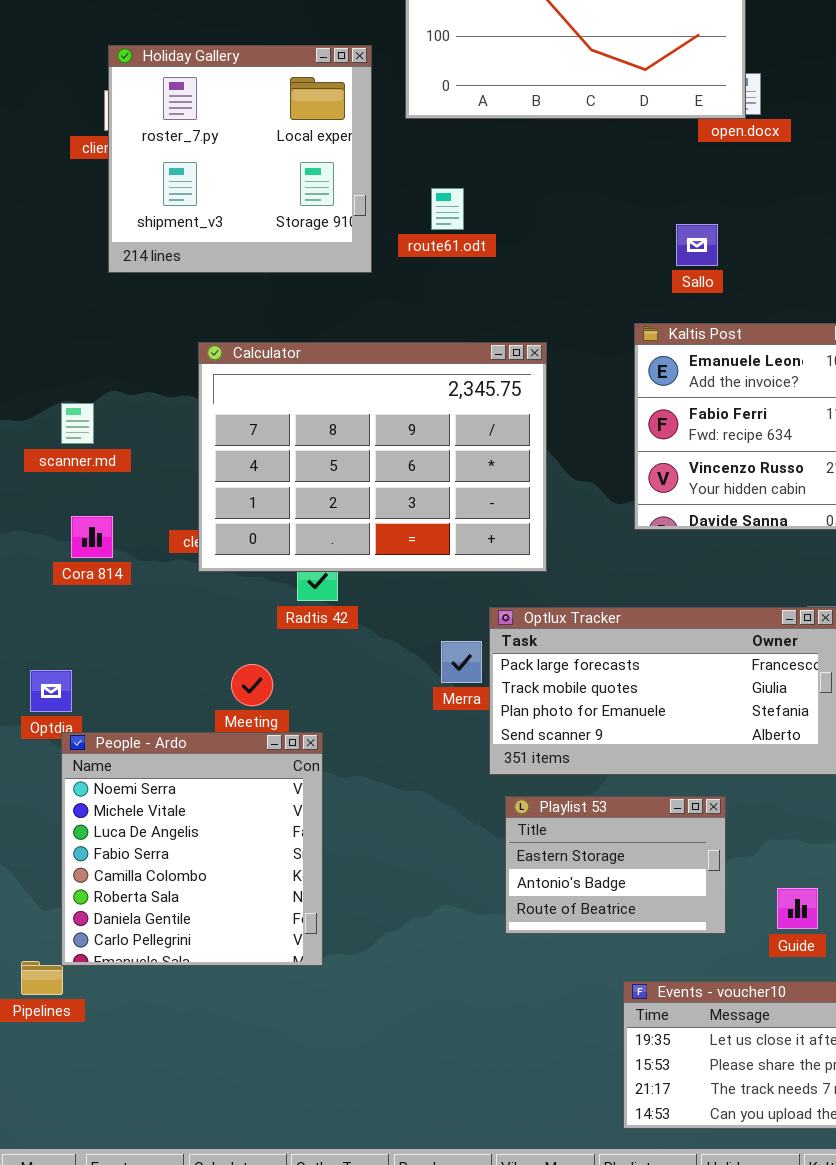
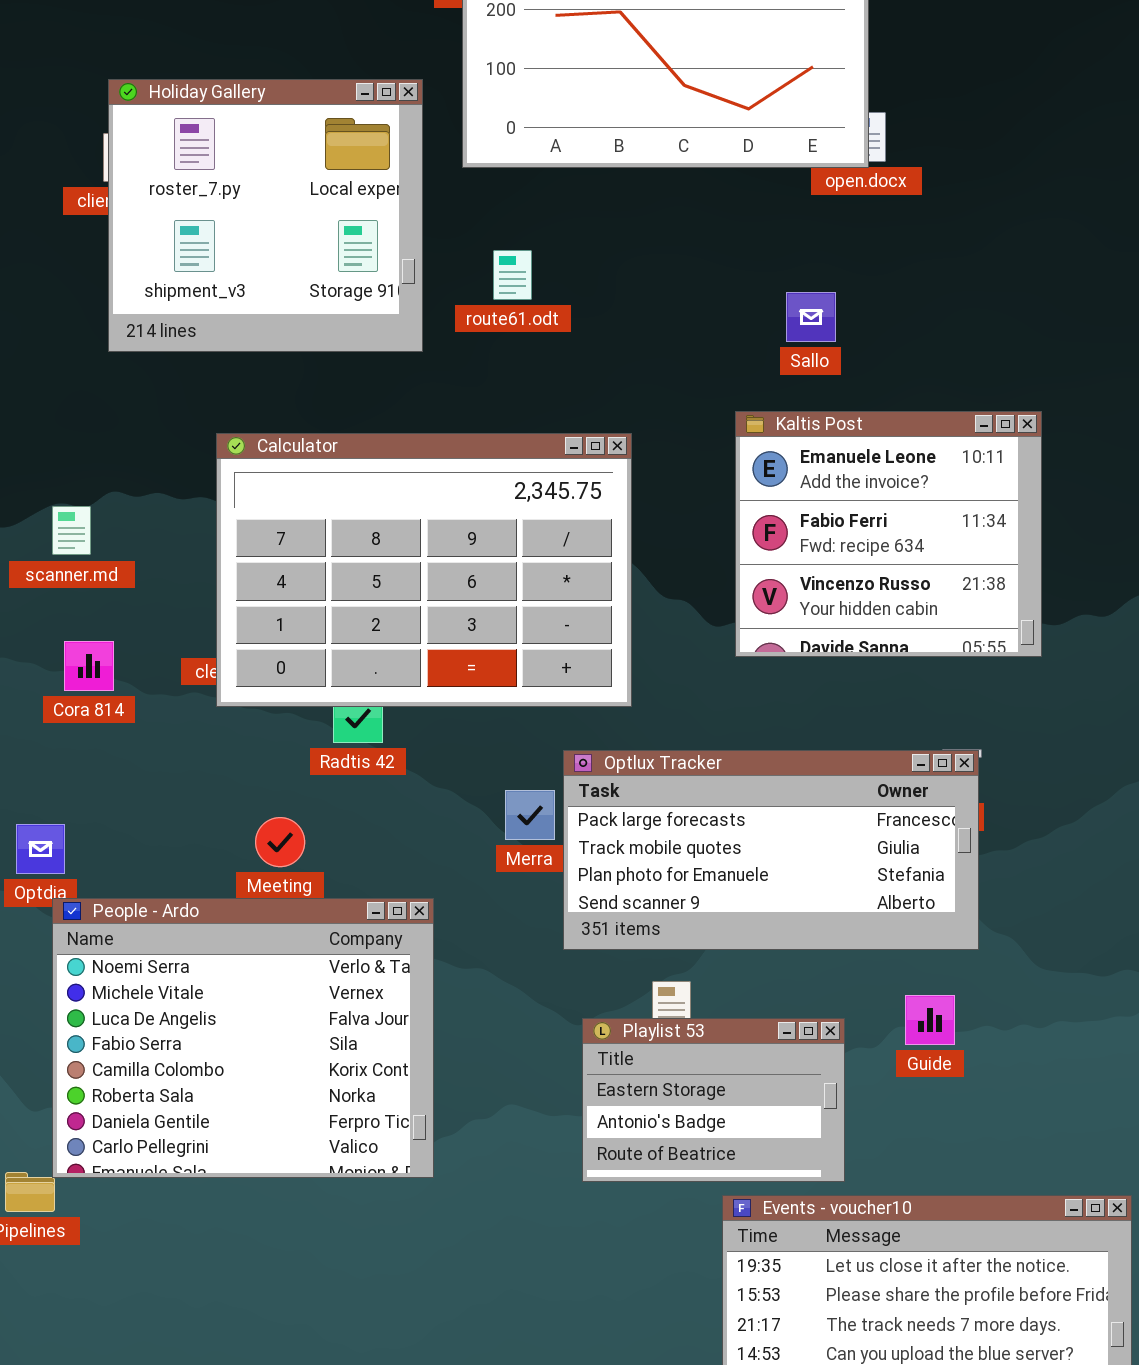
People - Ardo: [61,732,323,966] -> [52,898,434,1178], resized
Playlist 53: [505,796,726,934] -> [582,1018,845,1182], moved
Guide: [777,888,818,929] -> [905,995,955,1045], moved

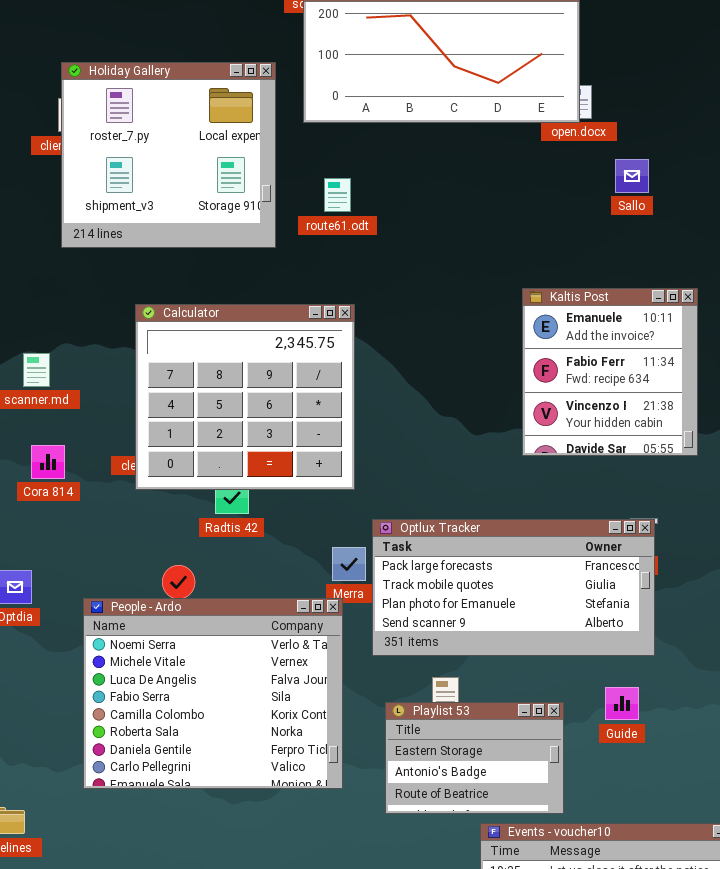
Sallo: [786,292,836,342] -> [615,159,649,193], moved
Kaltis Post: [735,411,1042,657] -> [522,288,698,456], resized
Calculator: [216,433,632,707] -> [135,304,355,490], resized
People - Ardo: [52,898,434,1178] -> [83,598,343,789], moved

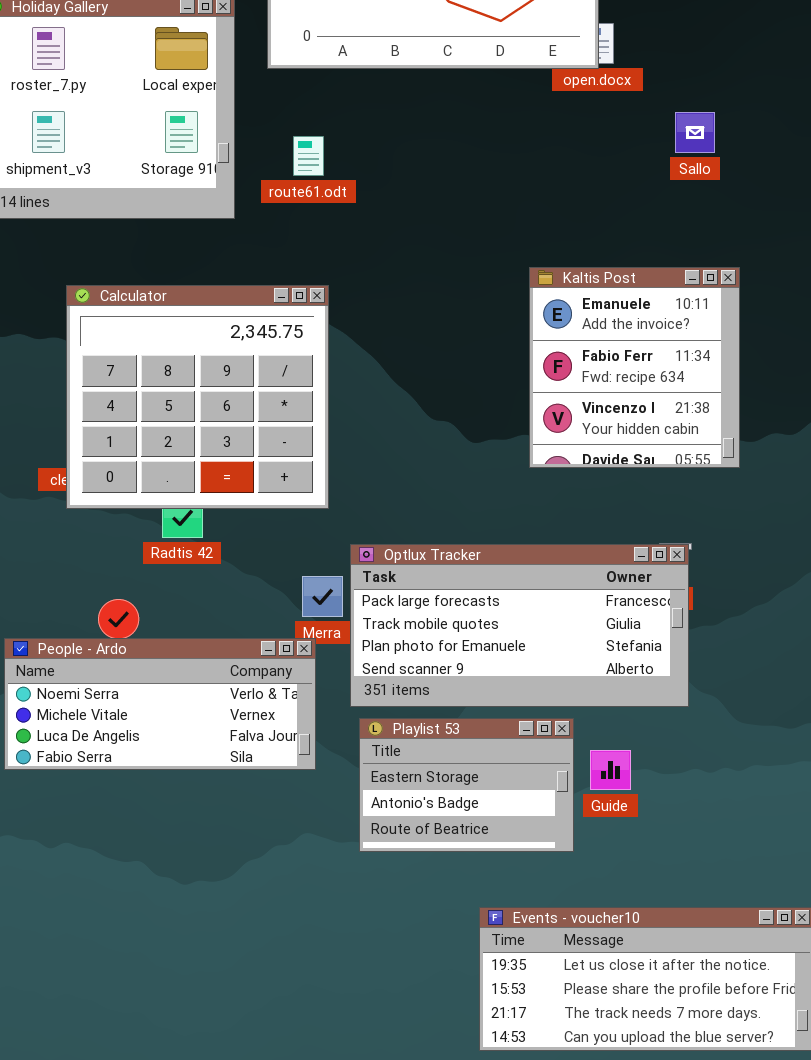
Sallo: [615,159,649,193] -> [675,112,715,153], moved
People - Ardo: [83,598,343,789] -> [4,638,316,770], resized
Guide: [605,687,639,720] -> [590,750,631,790], moved
Playlist 53: [385,702,564,814] -> [359,718,574,852], moved

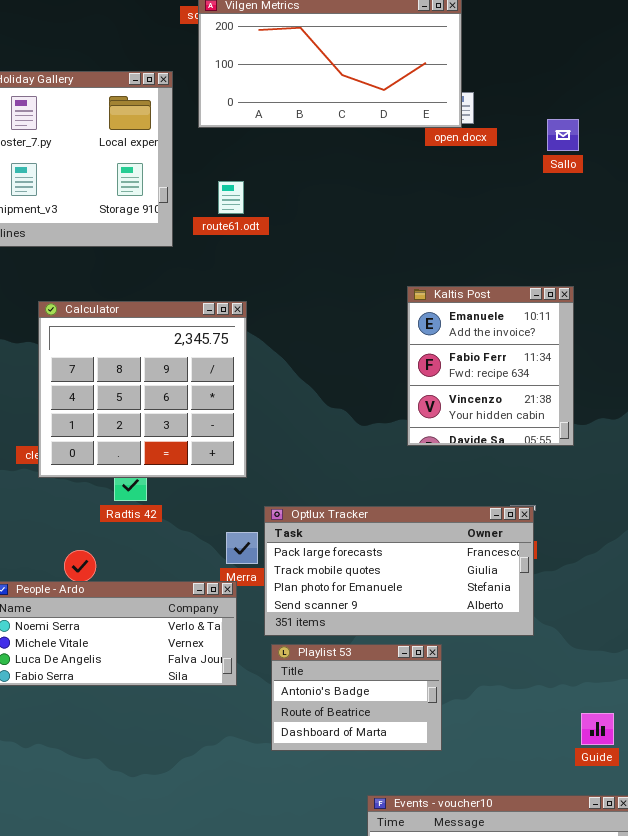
Sallo: [675,112,715,153] -> [547,119,579,151], moved
Playlist 53: [359,718,574,852] -> [271,644,442,751], scrolled down 1 row
Guide: [590,750,631,790] -> [581,713,614,745], moved

